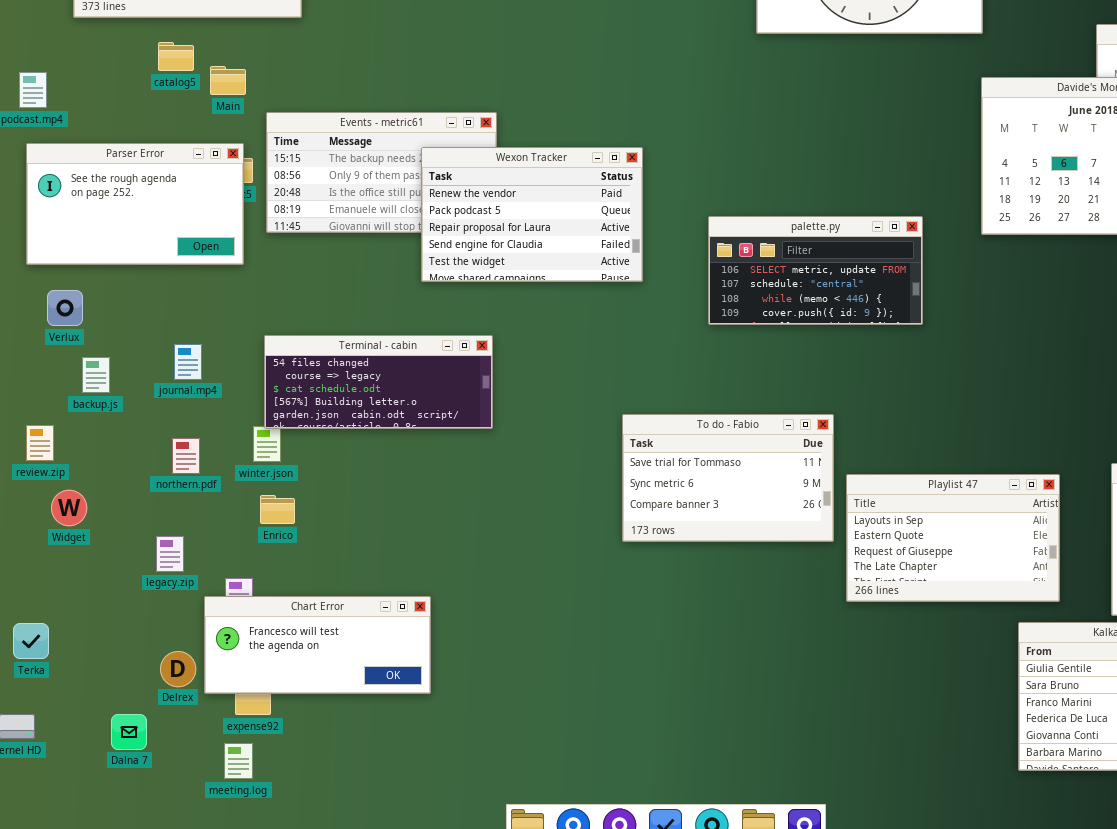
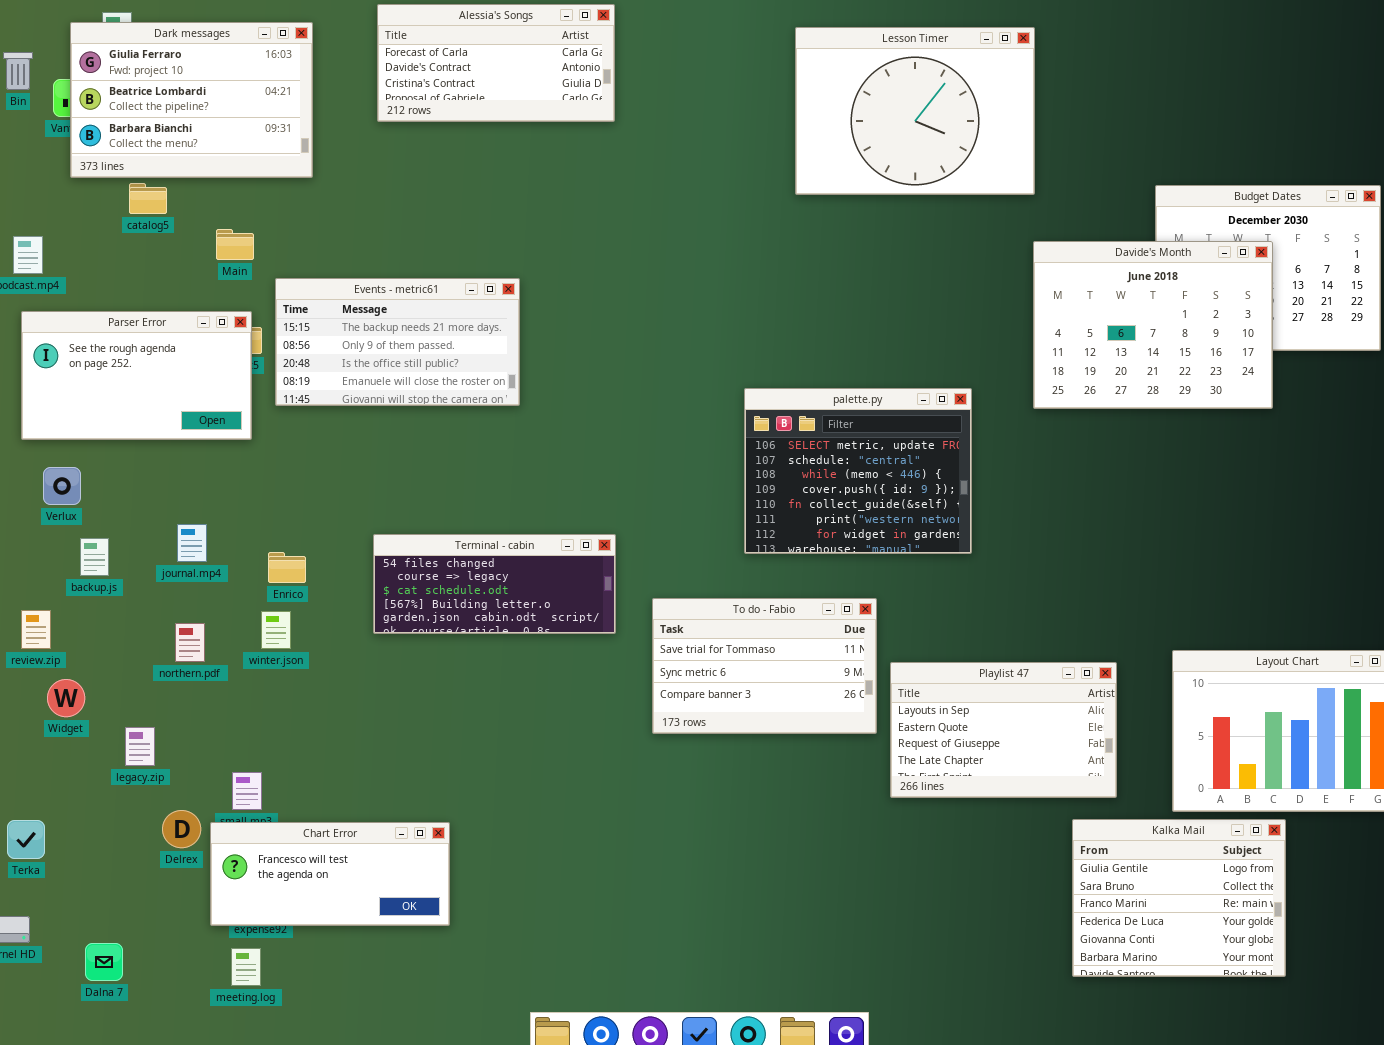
catalog5: [158,42,194,71] -> [129,183,167,214], moved
Wexon Tracker: [421,147,643,282] -> none, closed
palette.py: [708,216,923,325] -> [744,388,972,554], resized
Terminal - cabin: [264,335,493,429] -> [373,534,616,634], moved
Enrico: [260,495,295,524] -> [268,552,306,583], moved
legacy.zip: [156,536,184,572] -> [125,727,155,766], moved
Chart Error: [204,596,431,694] -> [210,822,450,926], moved
Delrex: [160,651,196,687] -> [162,810,201,848], moved
Dalna 7: [111,714,147,750] -> [85,943,123,981], moved

